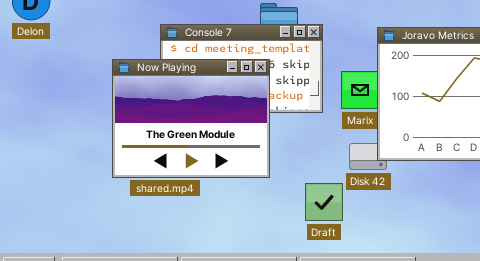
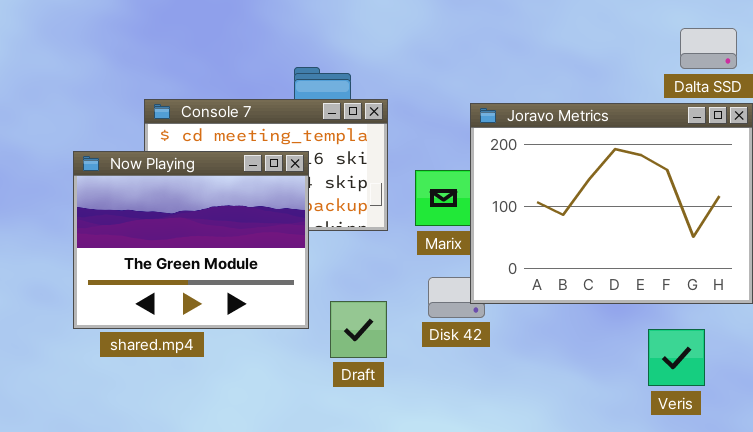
Draft: [305,183,343,221] -> [330,301,387,358], moved

